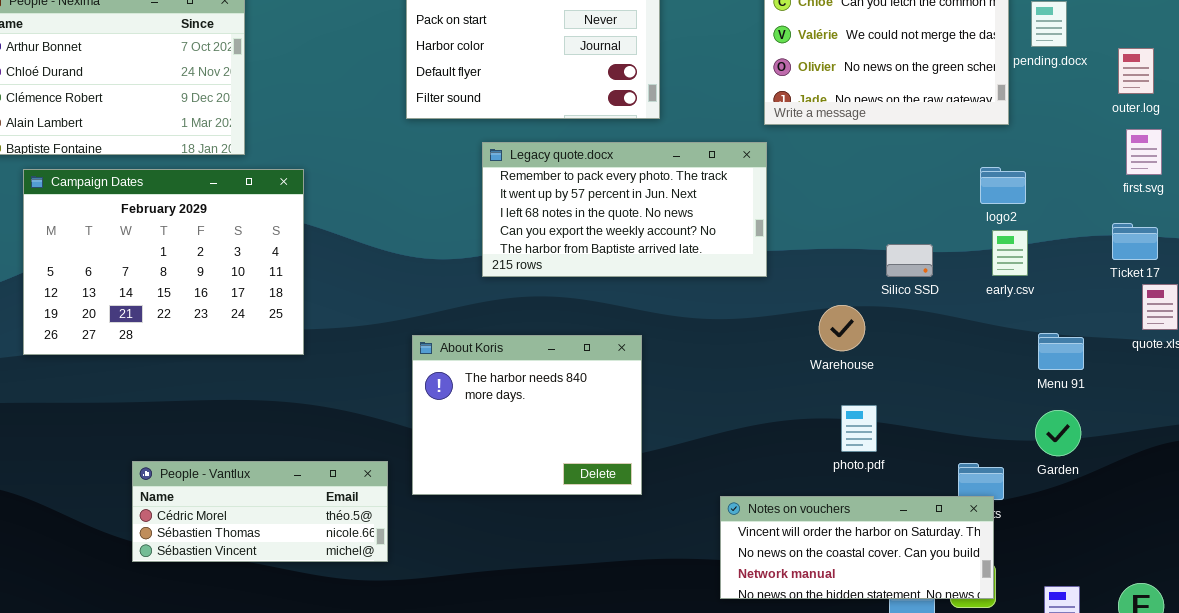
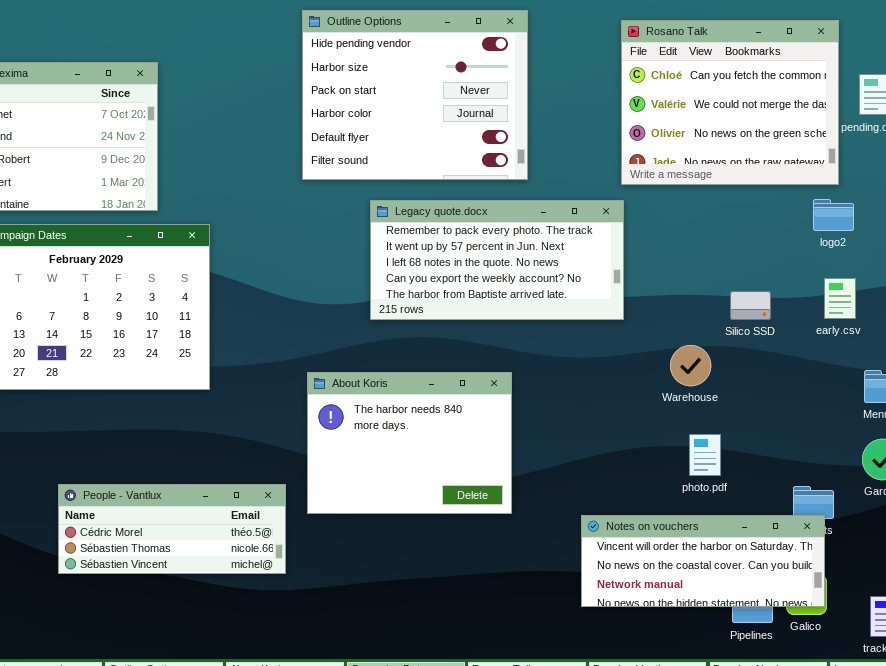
logo2: [980,167,1026,204] -> [813,199,854,231], moved

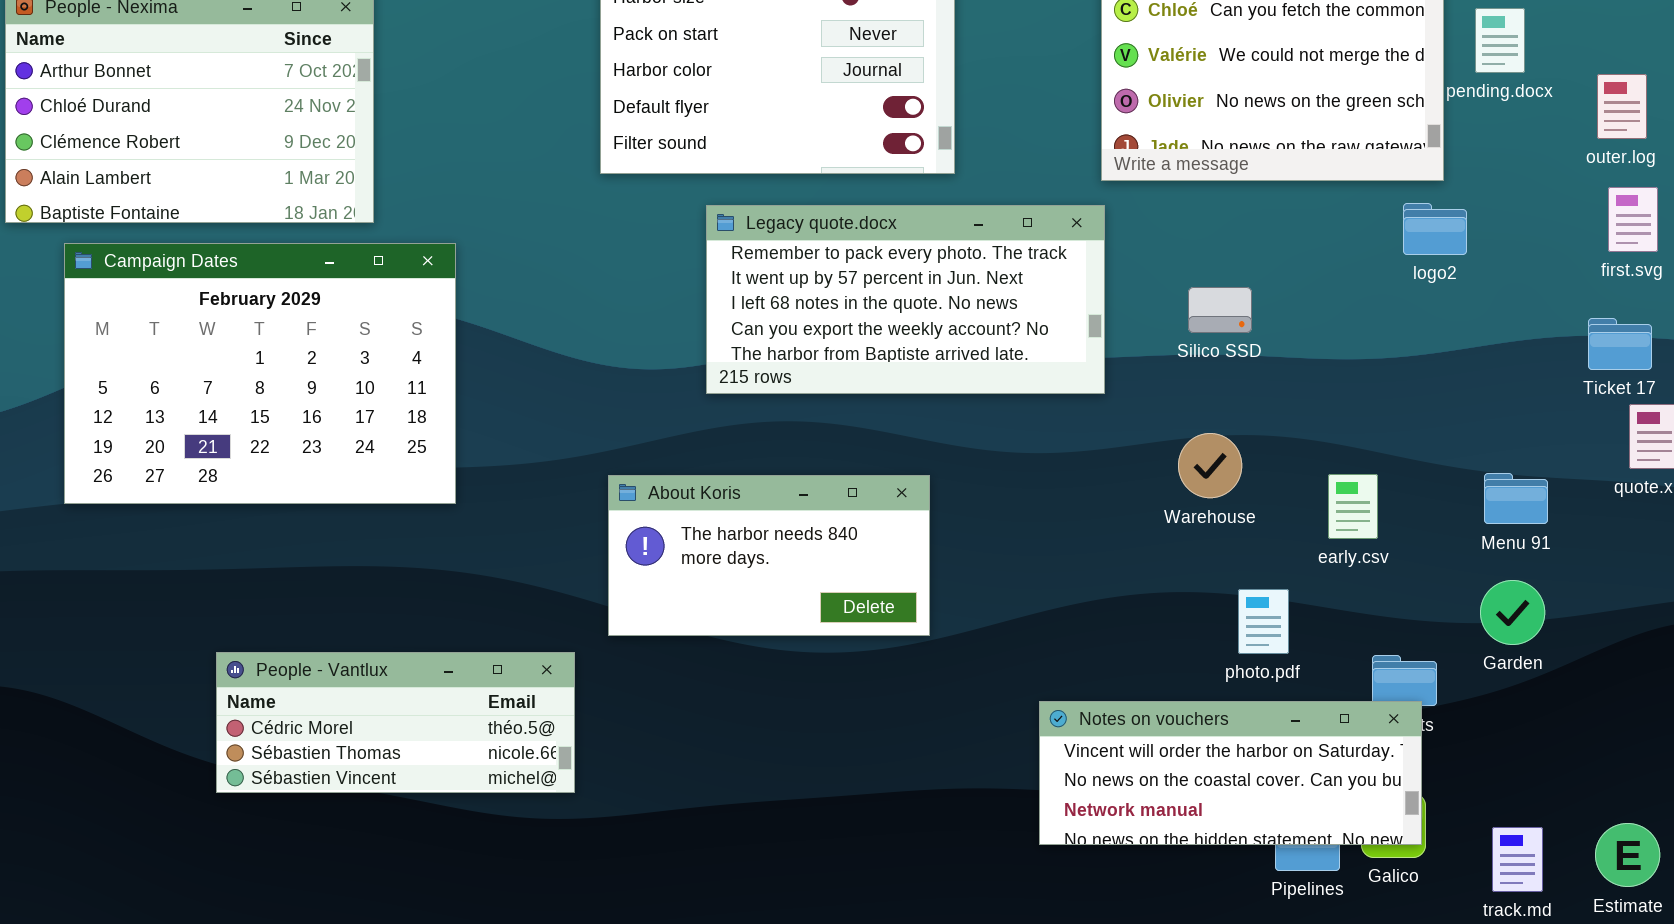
early.csv: [824,278,856,319] -> [1328,474,1378,539], moved
Silico SSD: [730,291,771,320] -> [1188,287,1252,333], moved
About Koris: [307,372,512,514] -> [608,475,930,636], resized
photo.pdf: [689,434,721,476] -> [1238,589,1289,654], moved

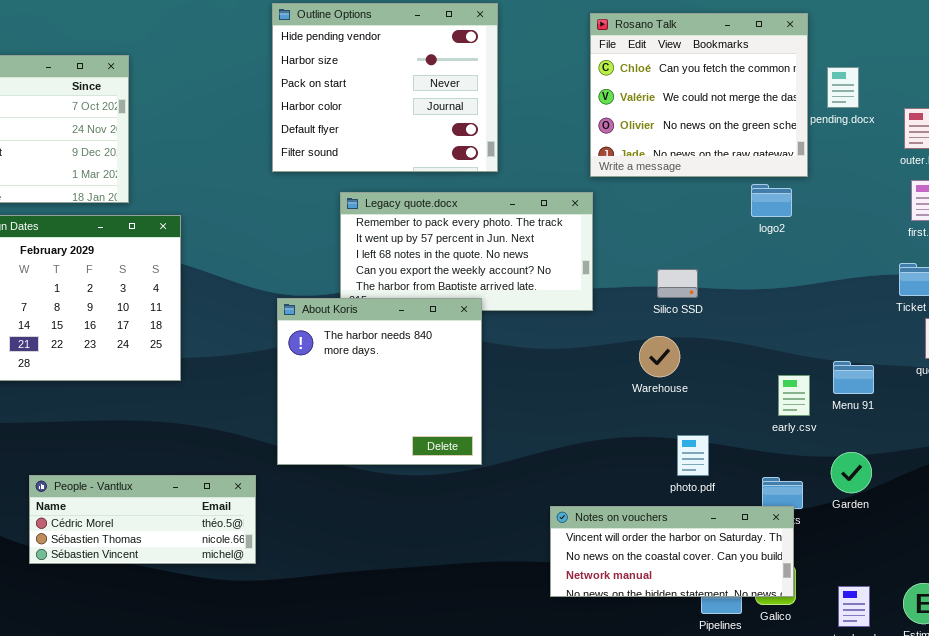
logo2: [1403,203,1467,255] -> [751,184,792,217], moved
Silico SSD: [1188,287,1252,333] -> [657,269,698,298], moved
early.csv: [1328,474,1378,539] -> [778,375,810,416], moved
About Koris: [608,475,930,636] -> [277,298,482,465], resized
Garden: [1480,580,1545,645] -> [831,452,872,493], moved

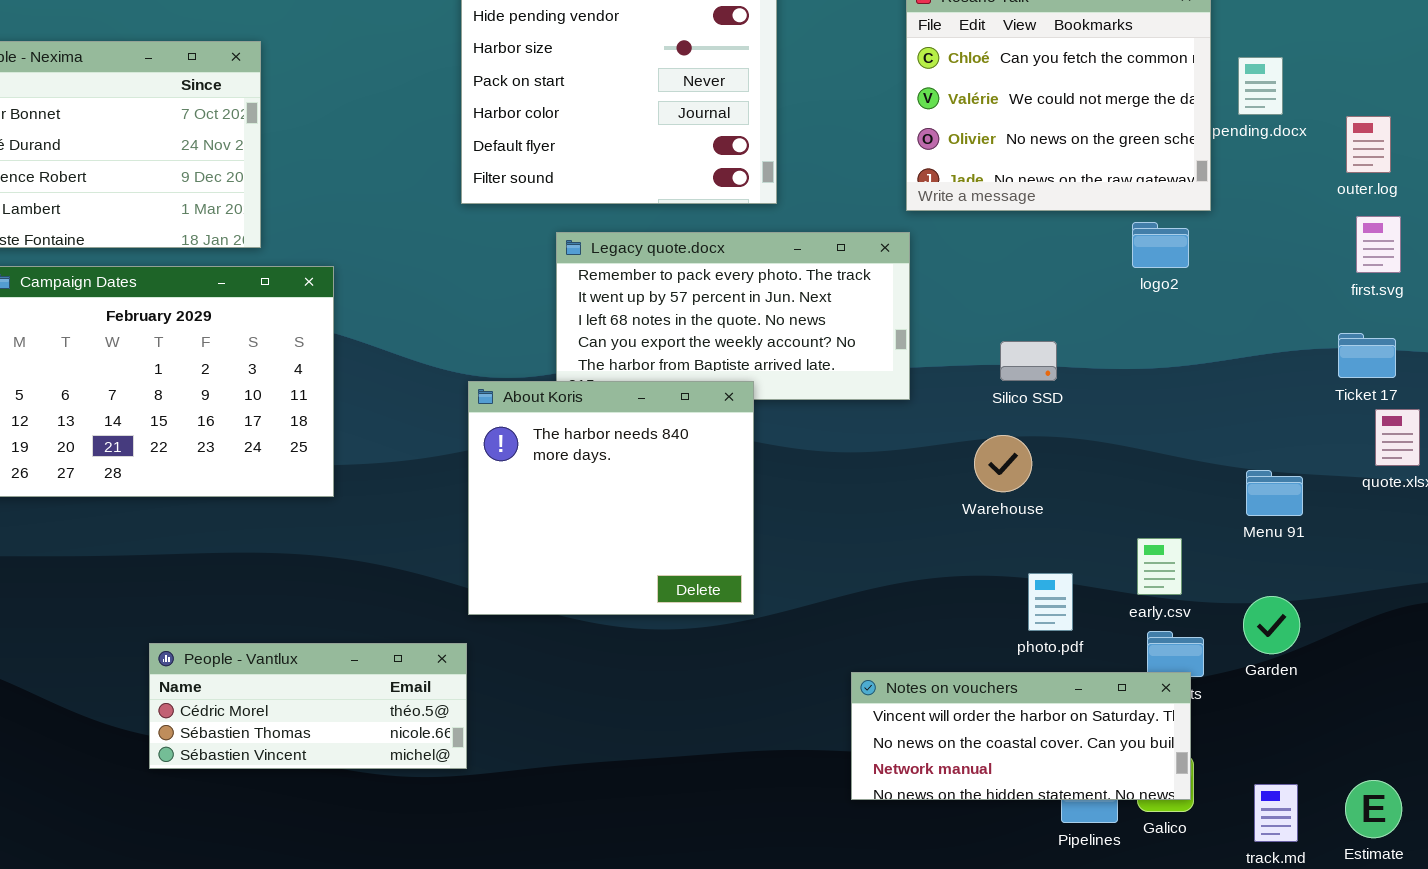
early.csv: [778,375,810,416] -> [1137,538,1182,595], moved
People - Vantlux: [29,475,256,564] -> [149,643,467,769], moved

